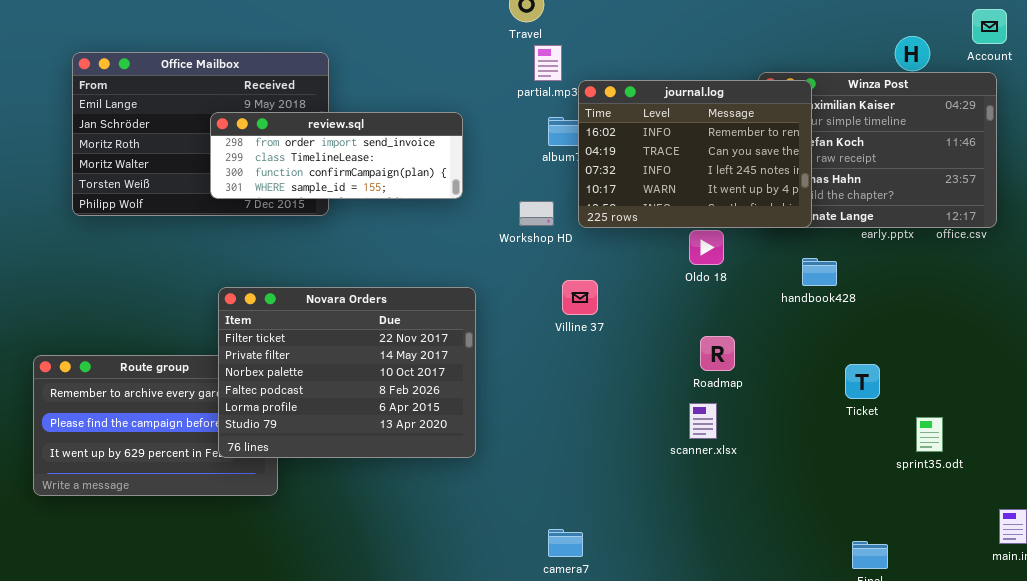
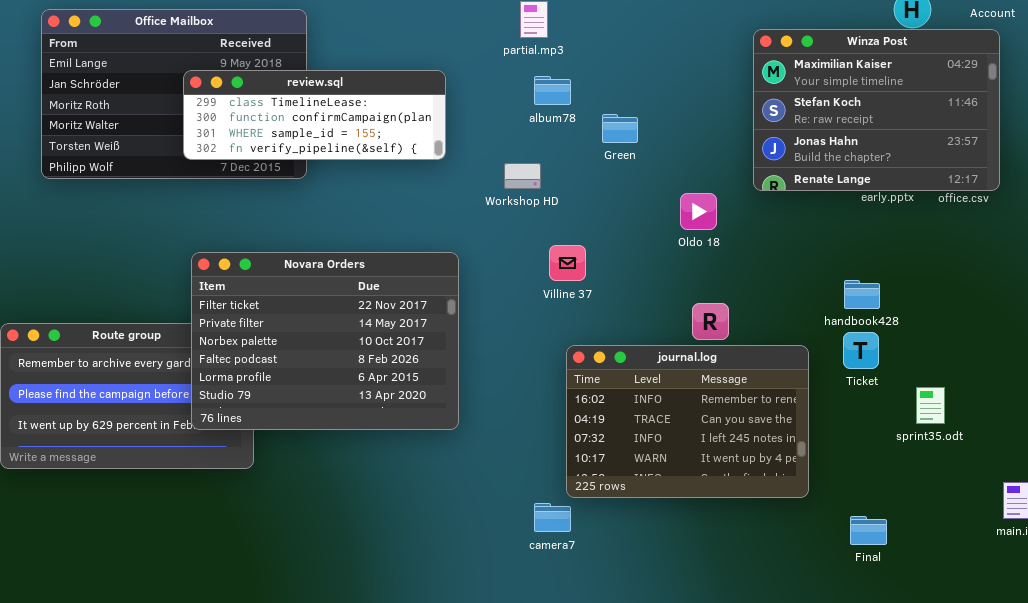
journal.log: [578,80,812,228] -> [566,345,809,498], moved
review.sql: [210,112,463,199] -> [183,70,446,160], scrolled down 1 row
handbook428: [802,258,837,286] -> [844,280,880,309], moved

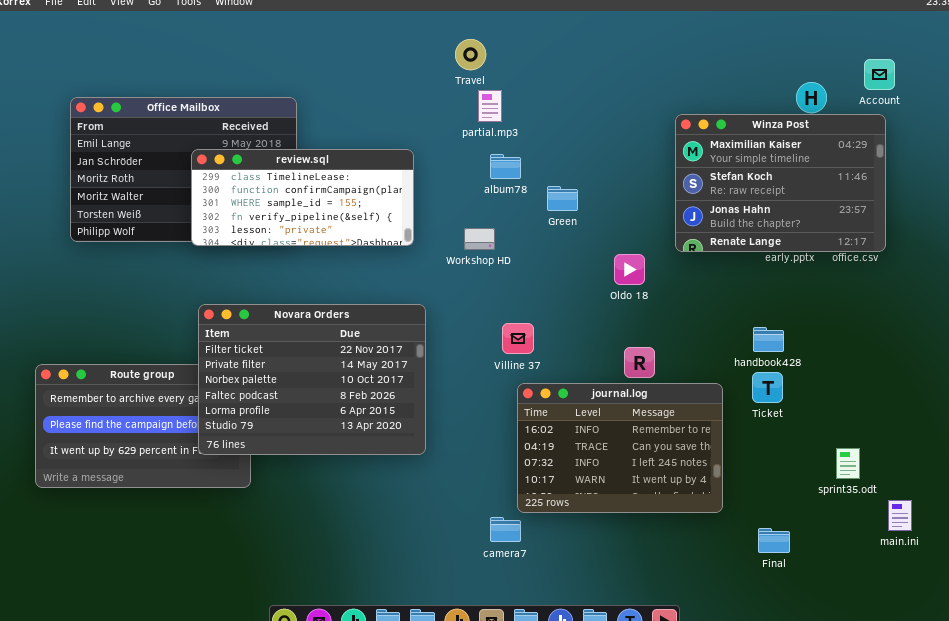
review.sql: [183,70,446,160] -> [191,149,414,246], resized
Villine 37: [549,245,586,281] -> [502,323,534,354], moved
sprint35.odt: [916,387,945,424] -> [836,448,860,479], moved

